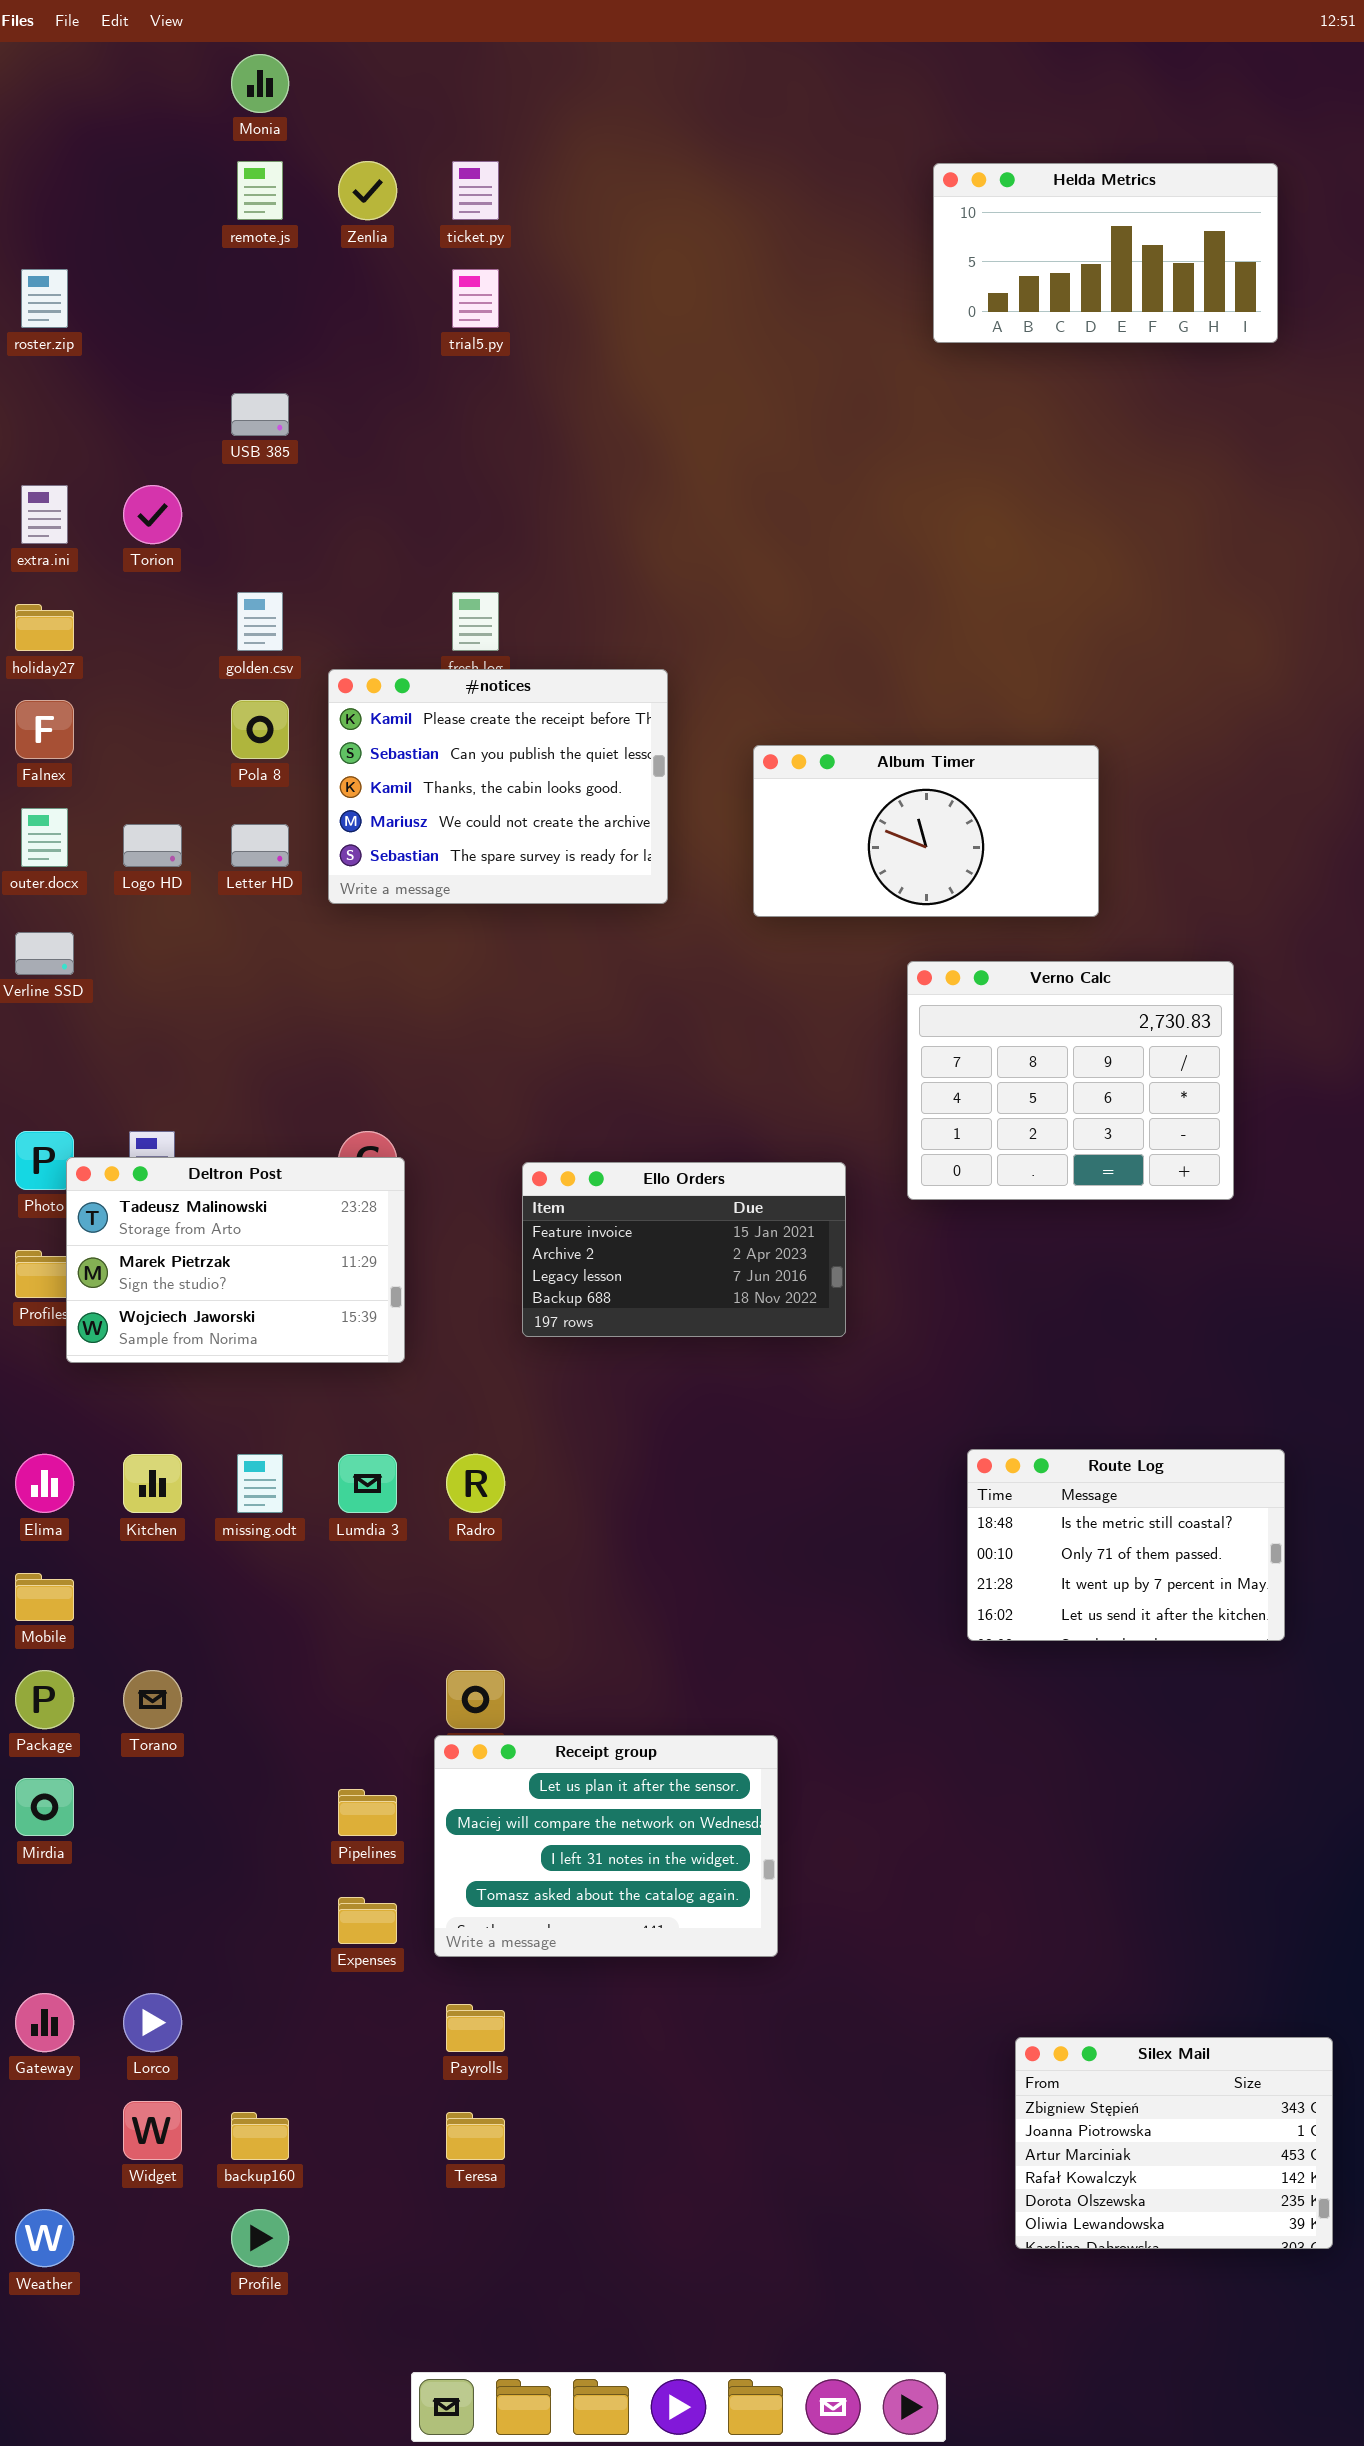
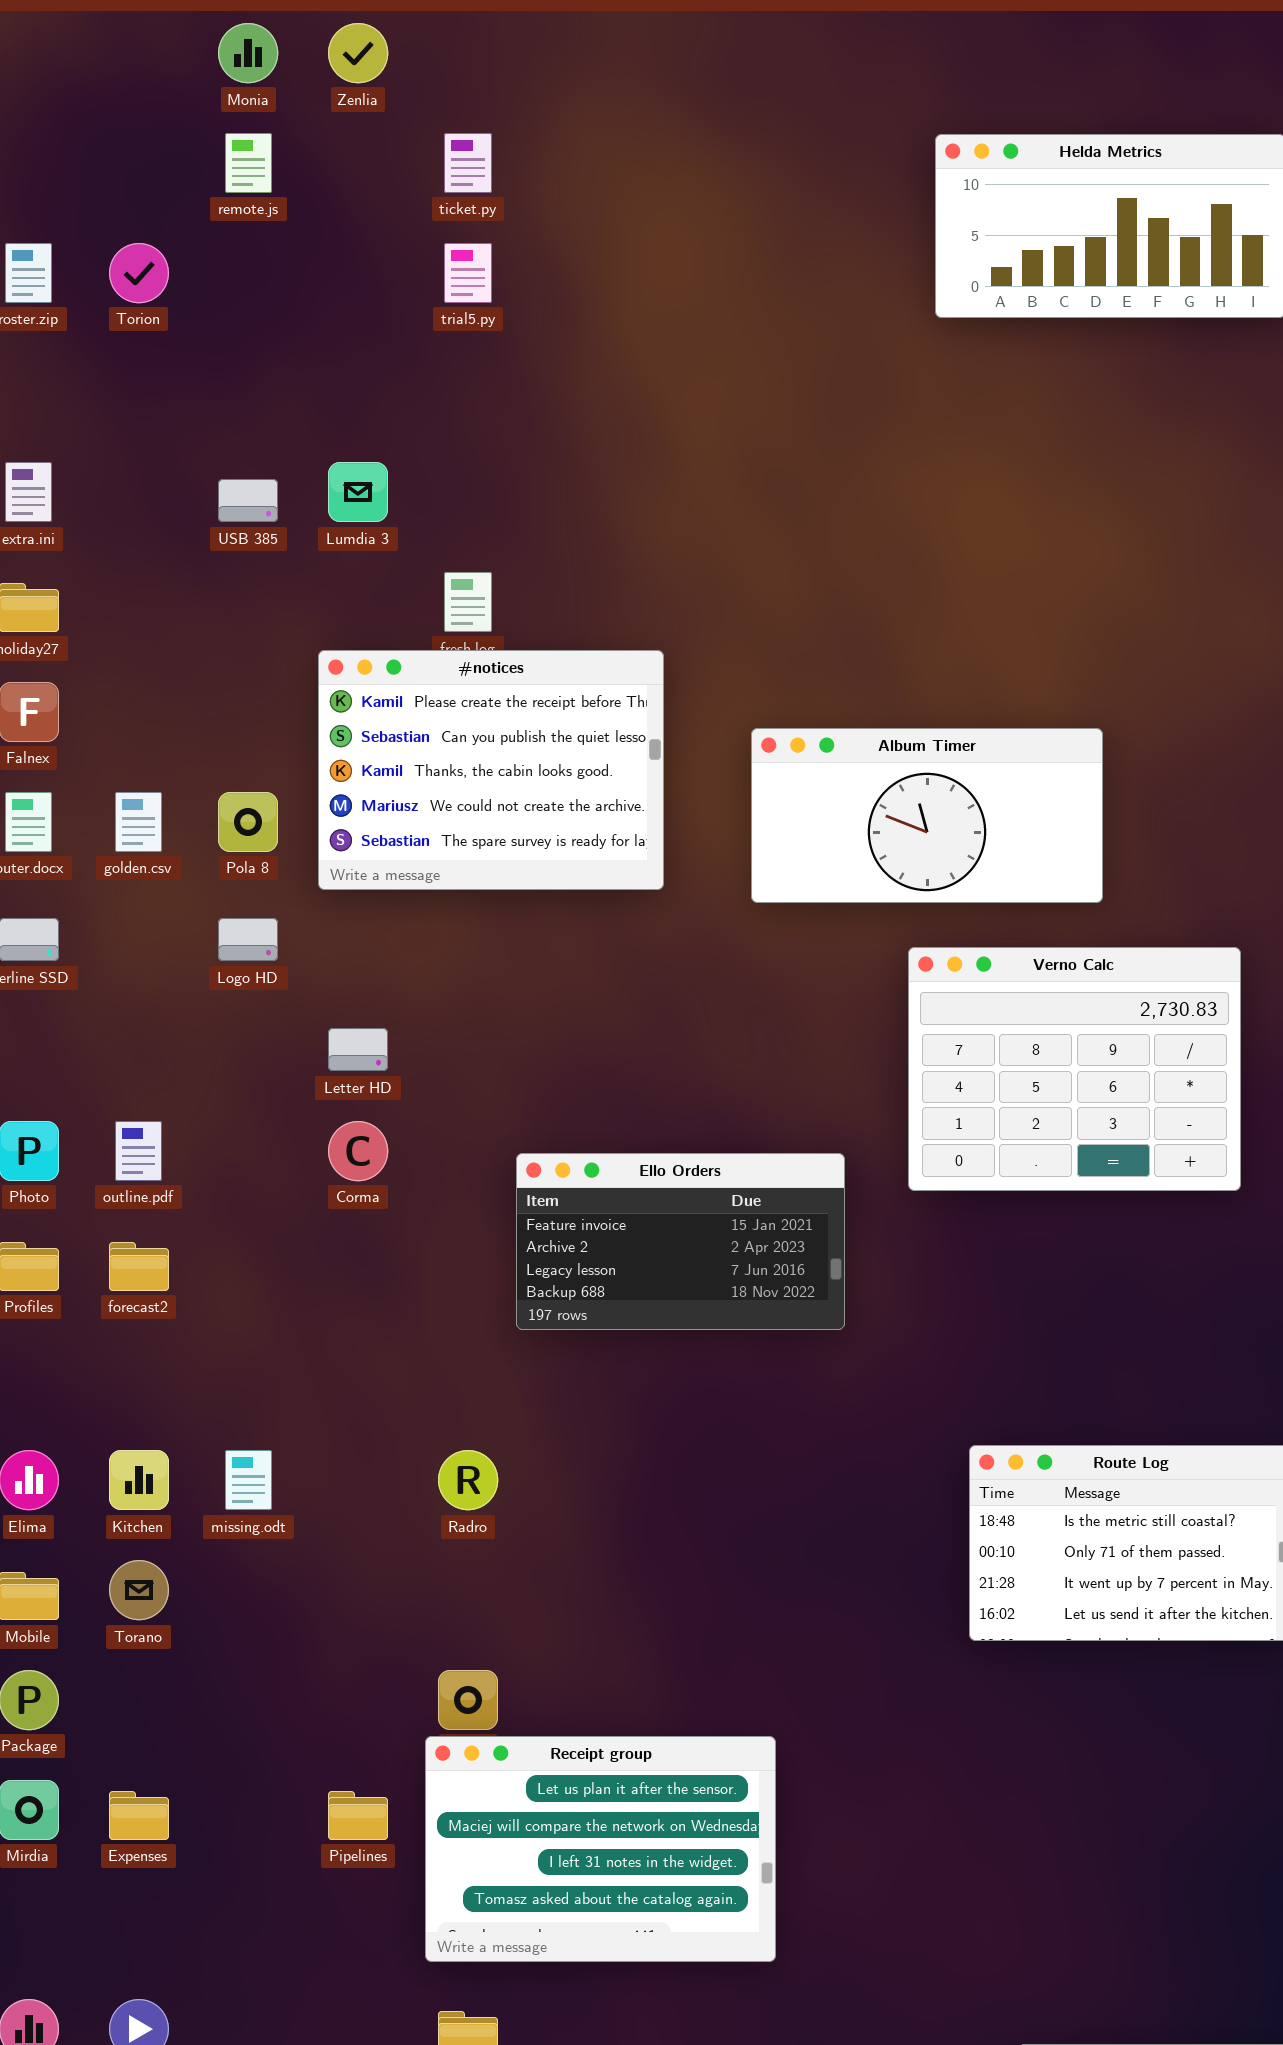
Zenlia: [338,161,397,220] -> [328,23,388,83], moved
USB 385: [231,393,289,436] -> [218,479,278,522], moved
Torion: [123,485,182,544] -> [109,243,169,303], moved
golden.csv: [237,592,283,651] -> [115,792,162,852], moved
Pola 8: [231,700,289,759] -> [218,792,278,852], moved
Logo HD: [123,824,182,867] -> [218,918,278,961], moved
Letter HD: [231,824,289,867] -> [328,1028,388,1071], moved
Deltron Post: [66,1157,405,1363] -> none, closed
Lumdia 3: [338,1454,397,1513] -> [328,462,388,522], moved
Torano: [123,1670,182,1729] -> [109,1560,169,1620], moved
Expenses: [338,1897,397,1944] -> [109,1791,169,1840], moved

